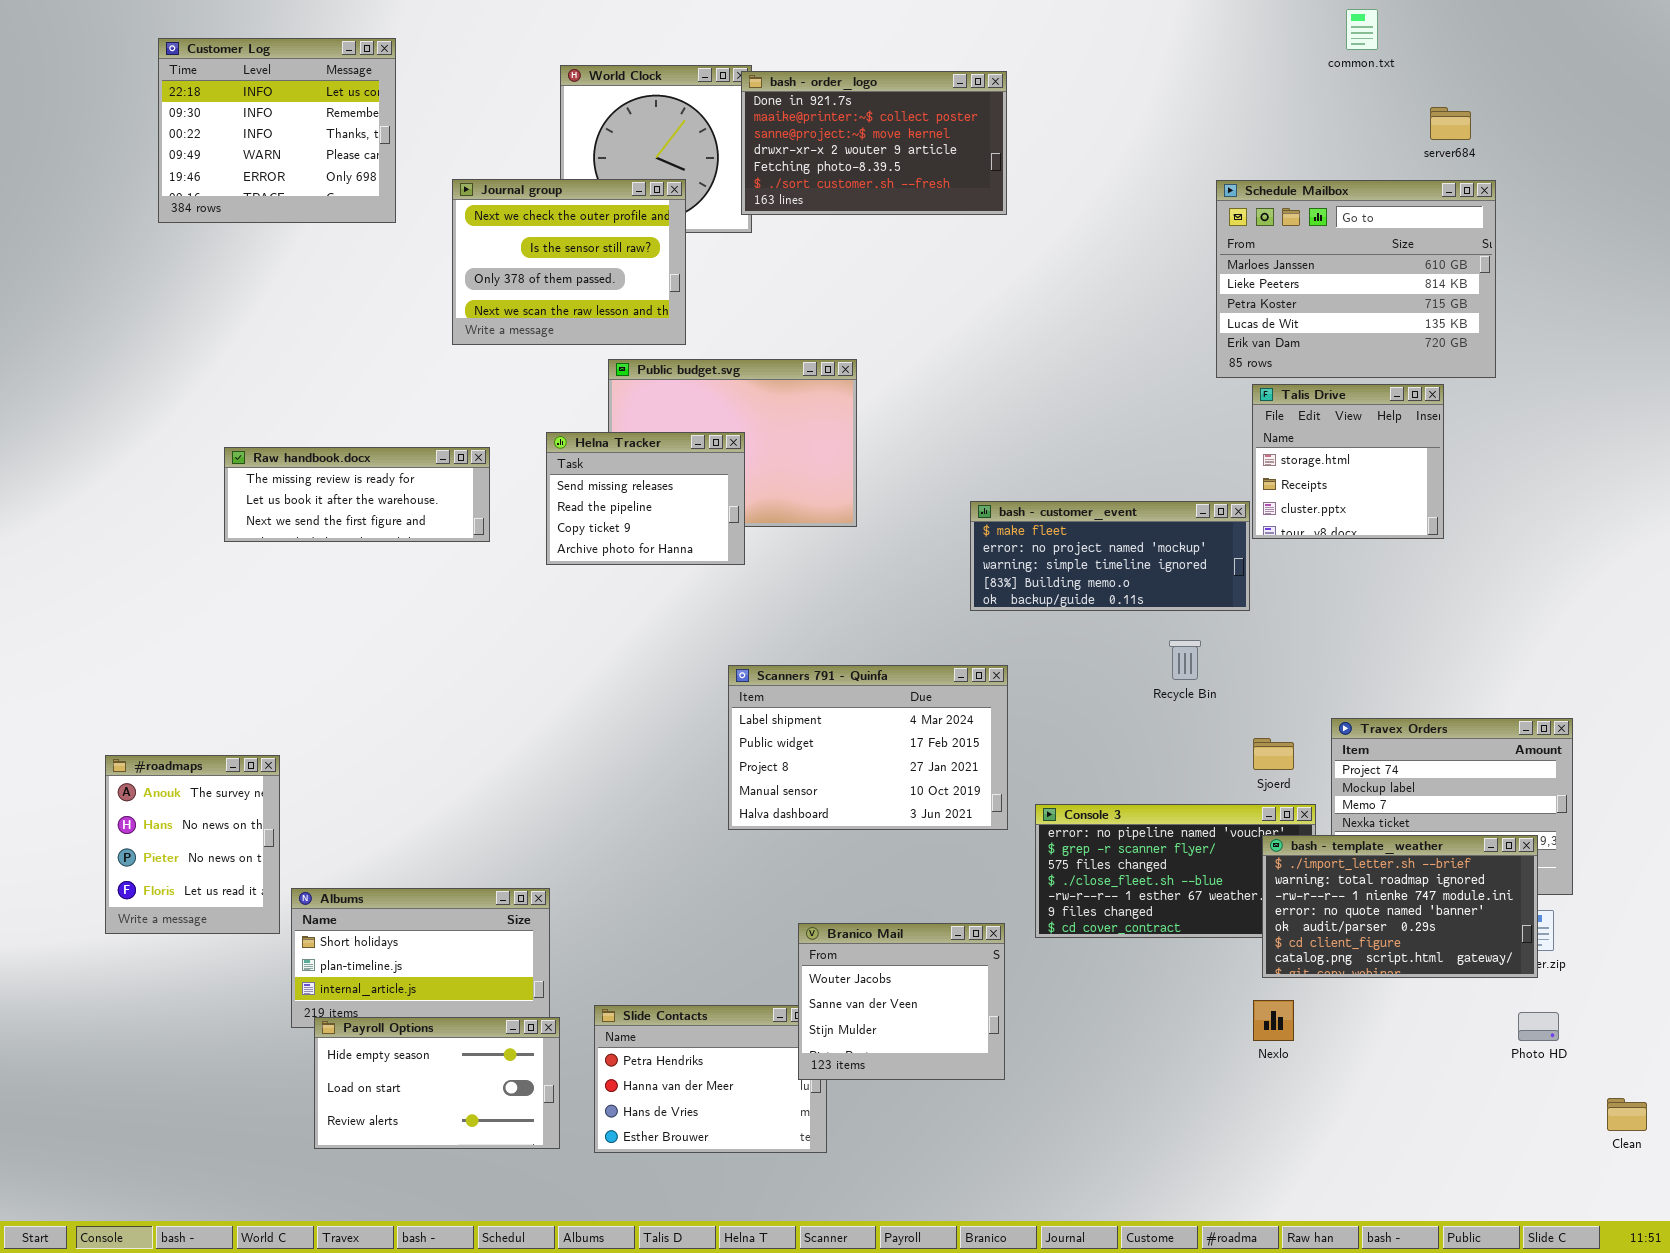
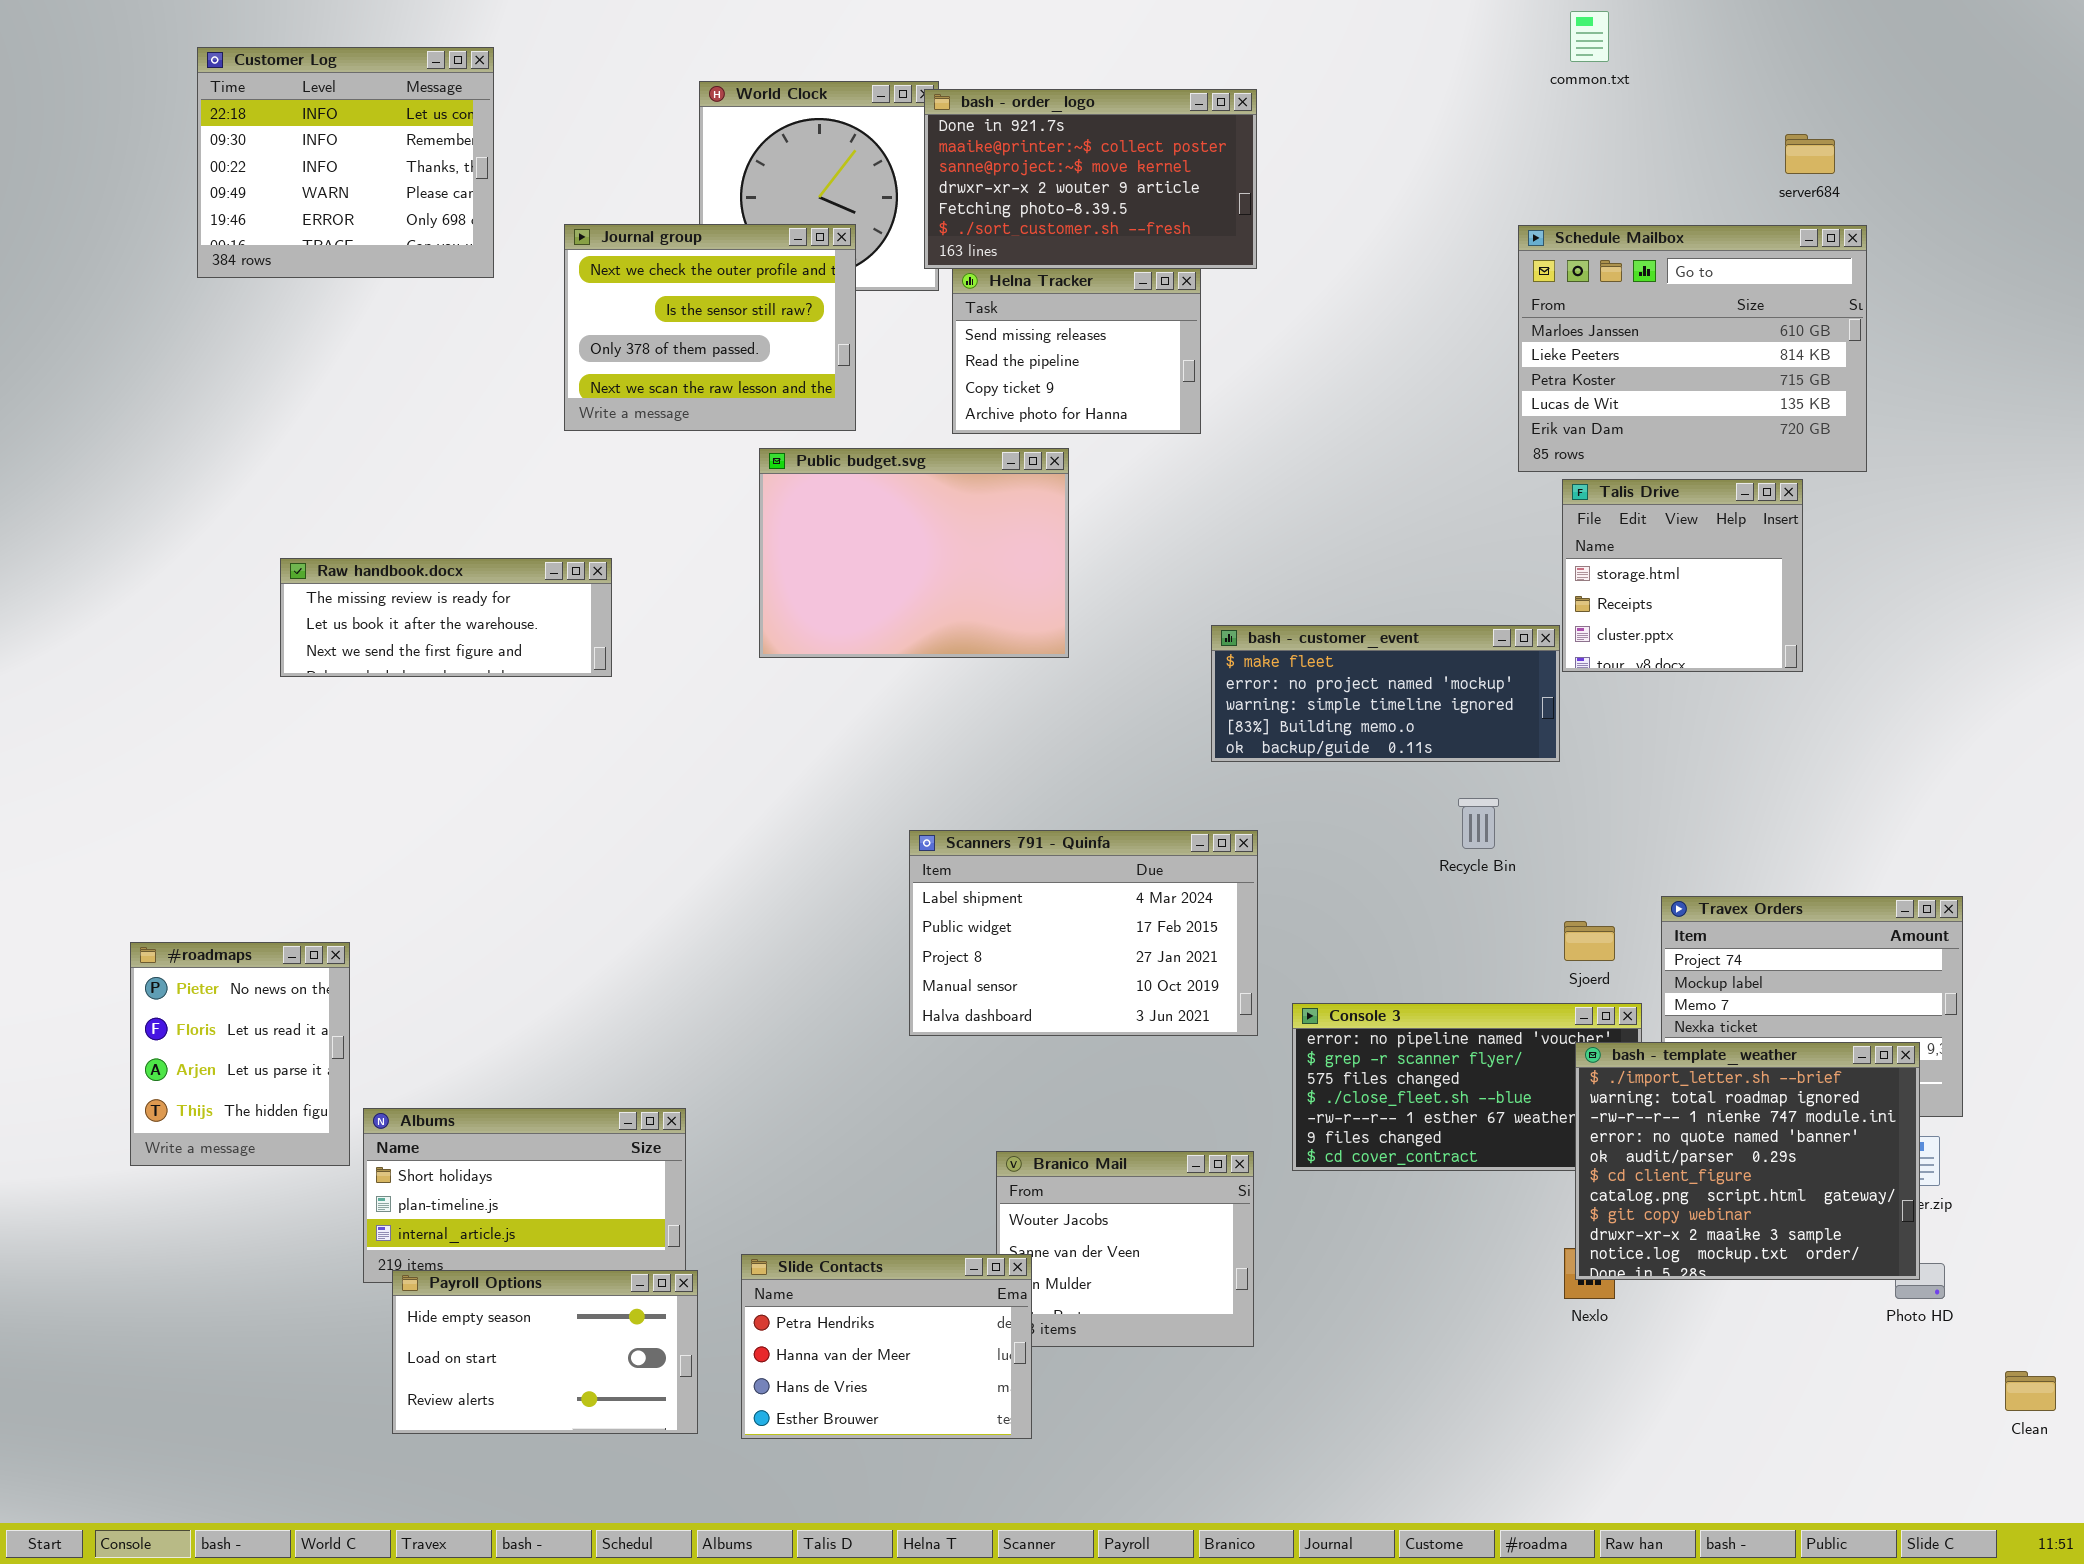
common.txt: [1346,9,1378,50] -> [1570,11,1609,62], moved
Helna Tracker: [546,432,745,565] -> [952,268,1201,434], moved
#roadmaps: [105,755,280,934] -> [130,942,350,1166], scrolled down 2 rows
bash - template_weather: [1262,835,1538,978] -> [1575,1042,1920,1280], resized
Slide Contacts: [594,1005,827,1153] -> [741,1254,1032,1439], raised

